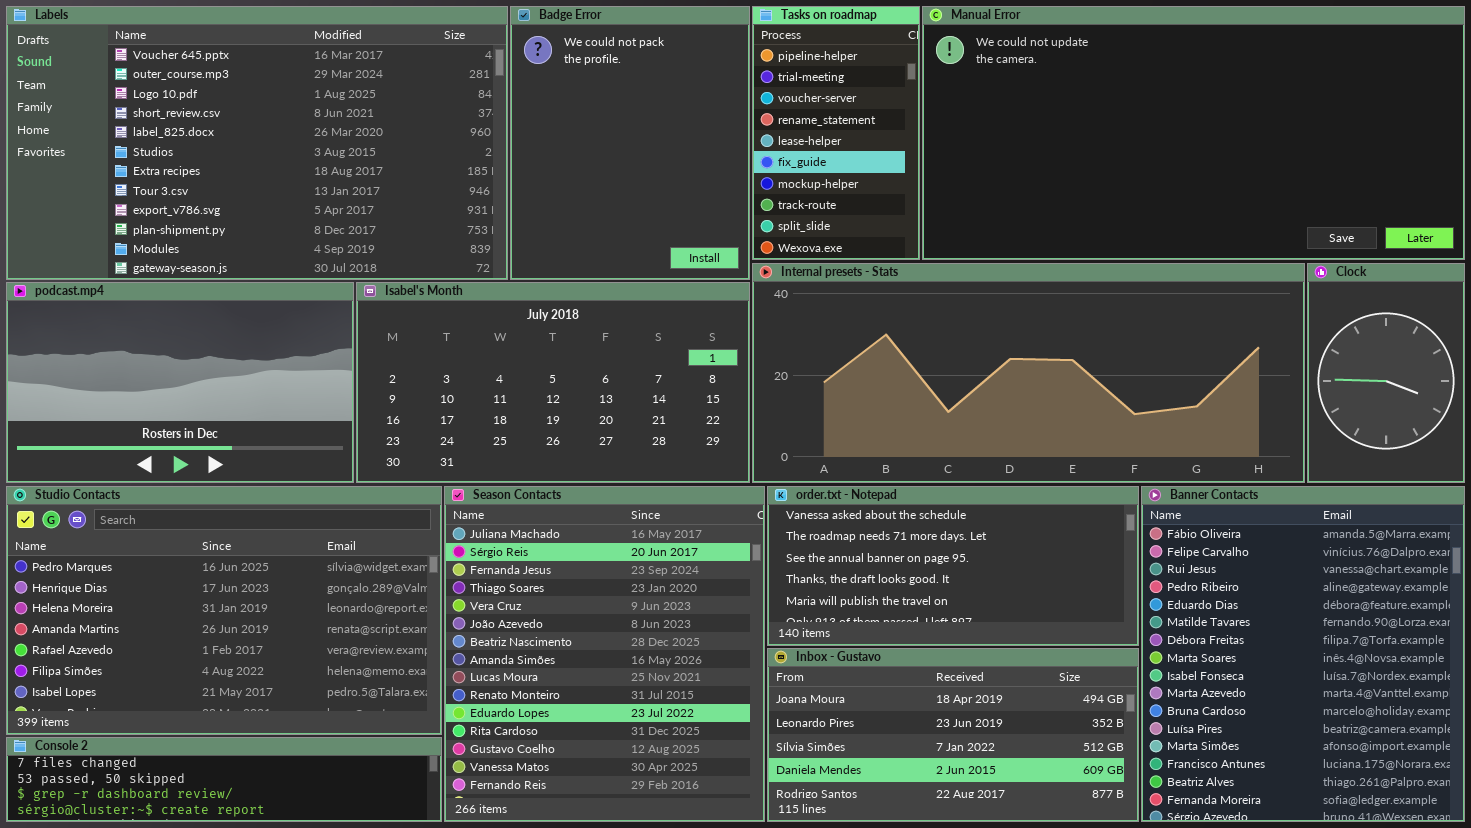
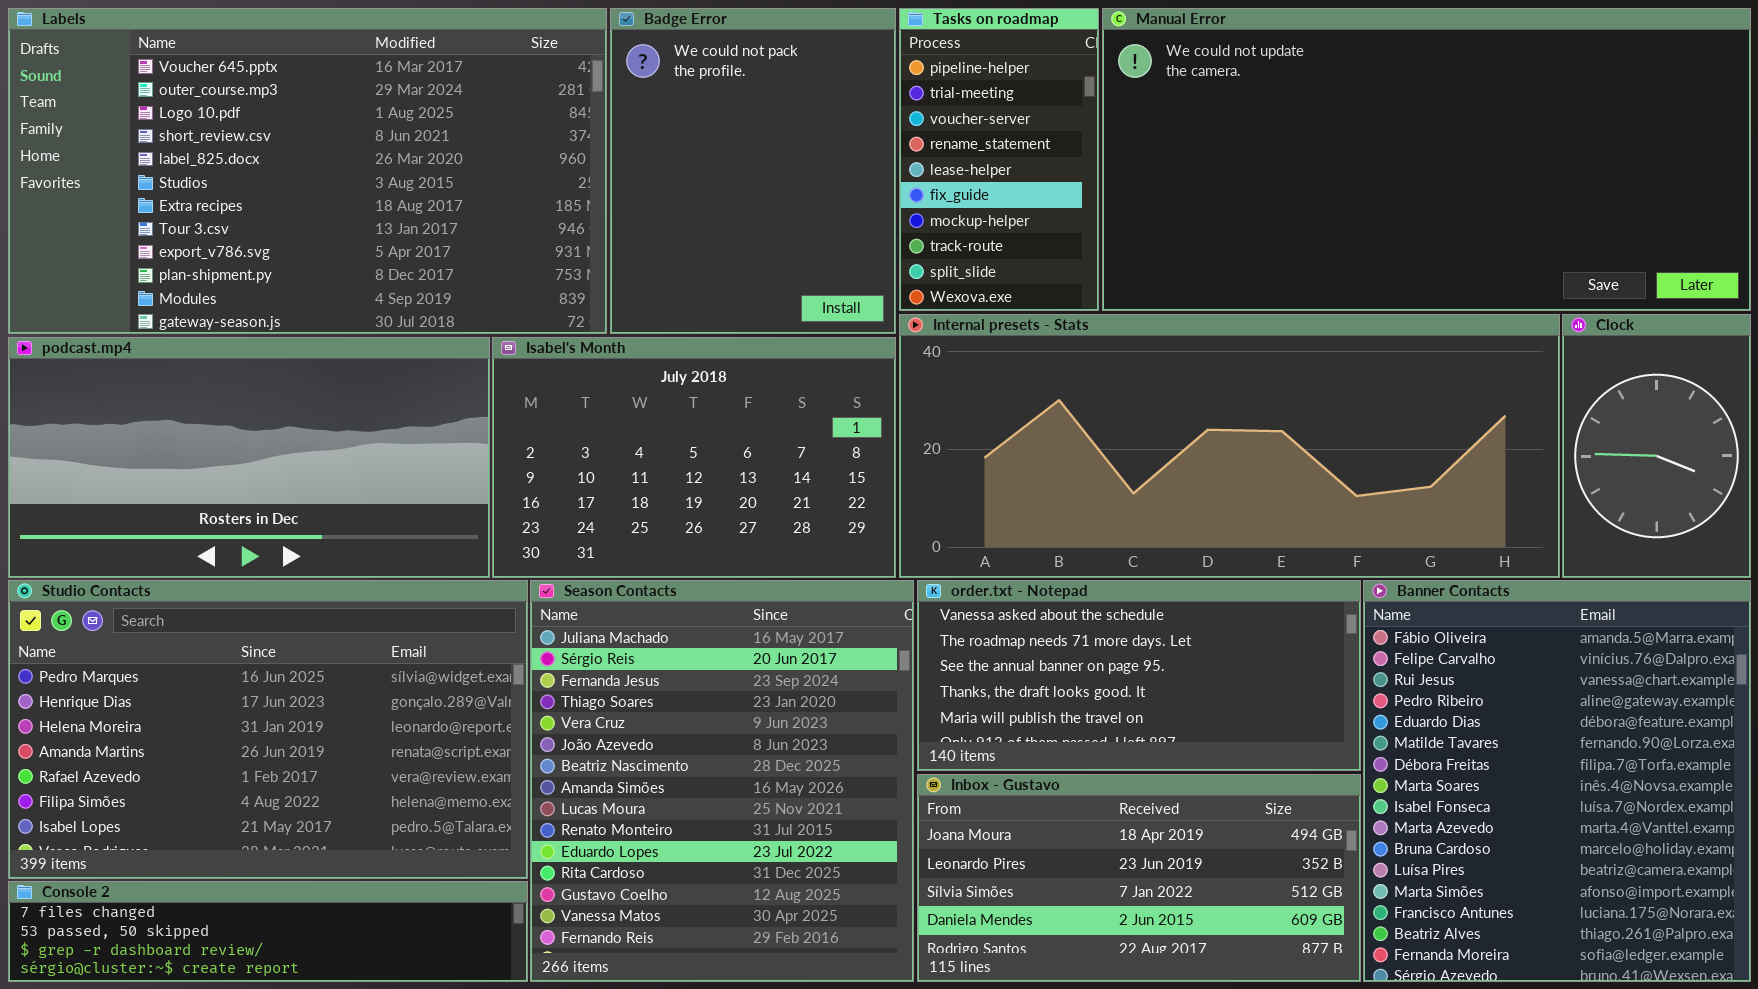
podcast.mp4: [6,282,354,483] -> [8,337,490,578], resized
Isabel's Month: [356,282,750,483] -> [492,337,896,578], resized

